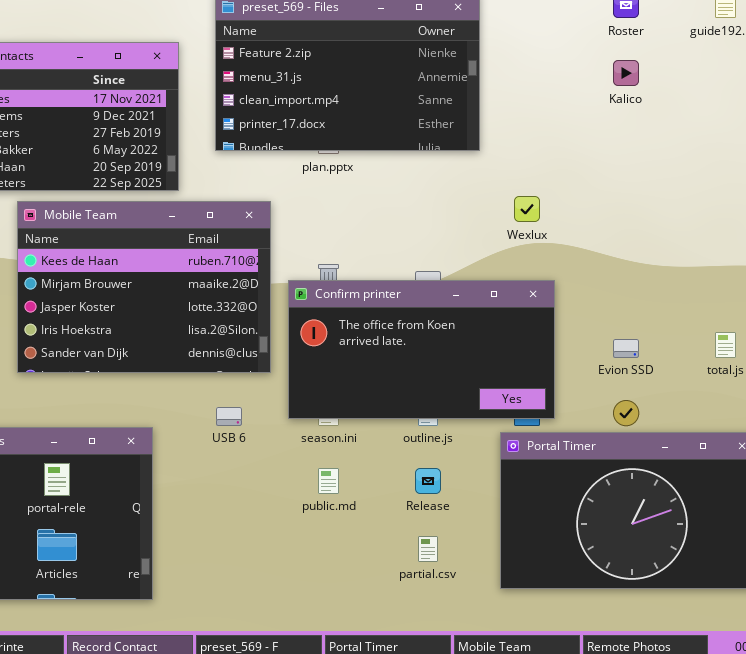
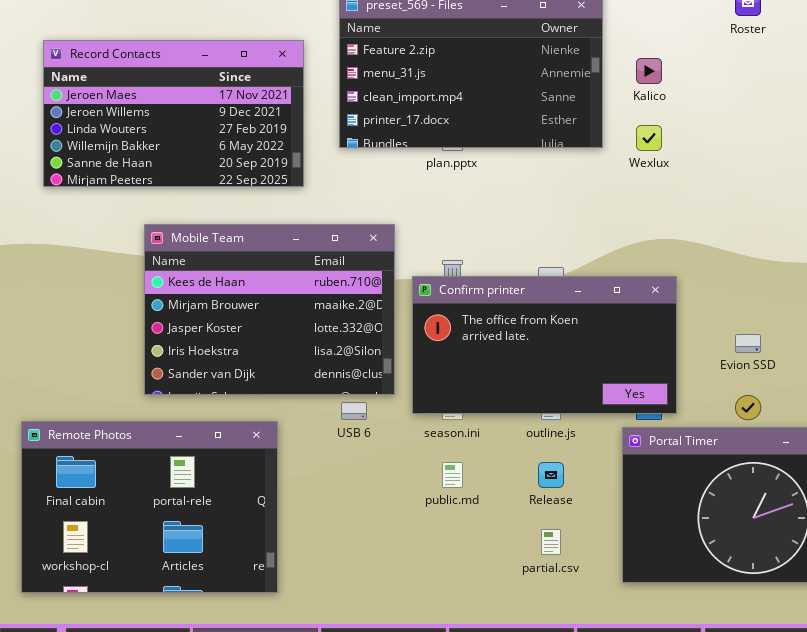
Kalico: [613,60,639,86] -> [636,58,662,84], moved
Wexlux: [514,196,540,222] -> [636,125,662,151], moved
Mobile Team: [17,201,271,373] -> [144,224,395,395], moved

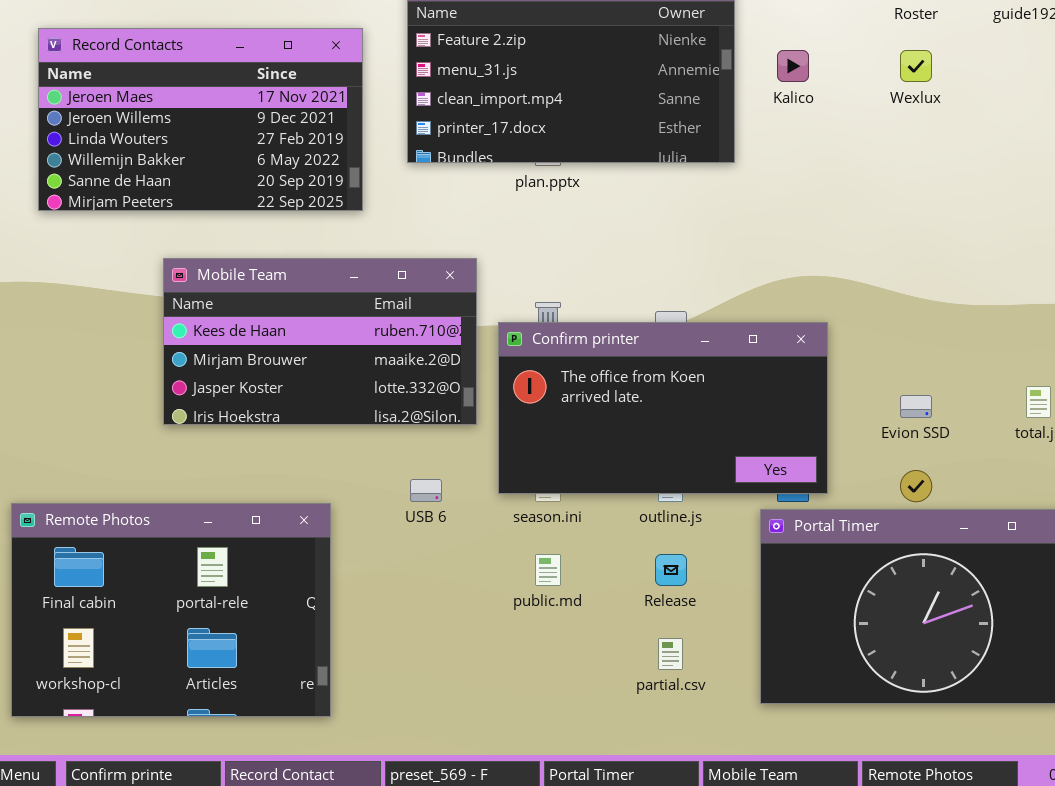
Wexlux: [636,125,662,151] -> [900,50,932,82], moved
Mobile Team: [144,224,395,395] -> [163,258,477,425], resized

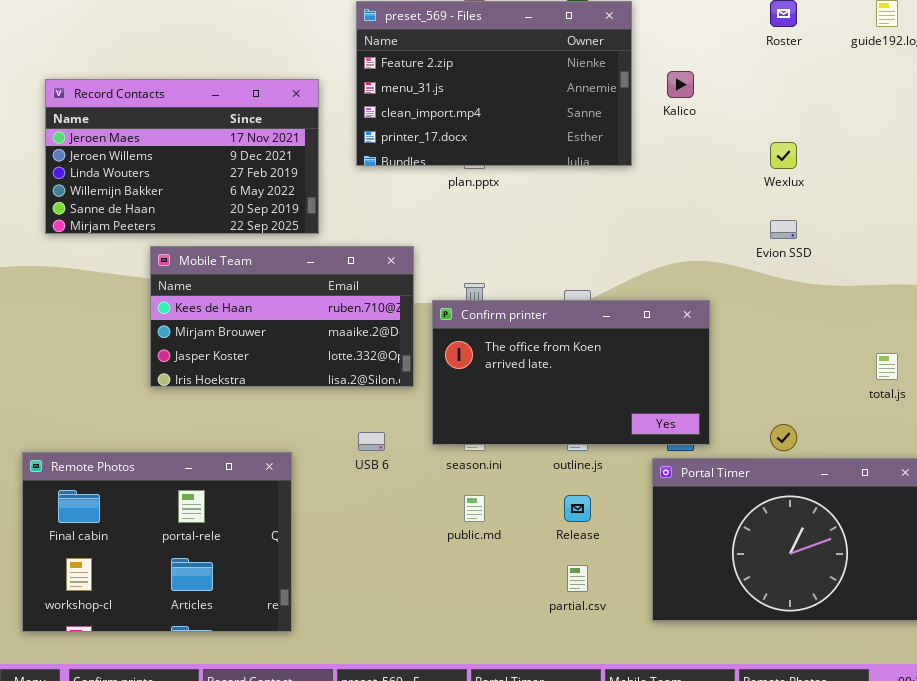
Record Contacts: [38,28,363,211] -> [45,79,319,234], moved
Wexlux: [900,50,932,82] -> [770,142,797,169], moved
Evion SSD: [900,395,932,418] -> [770,220,797,239], moved

